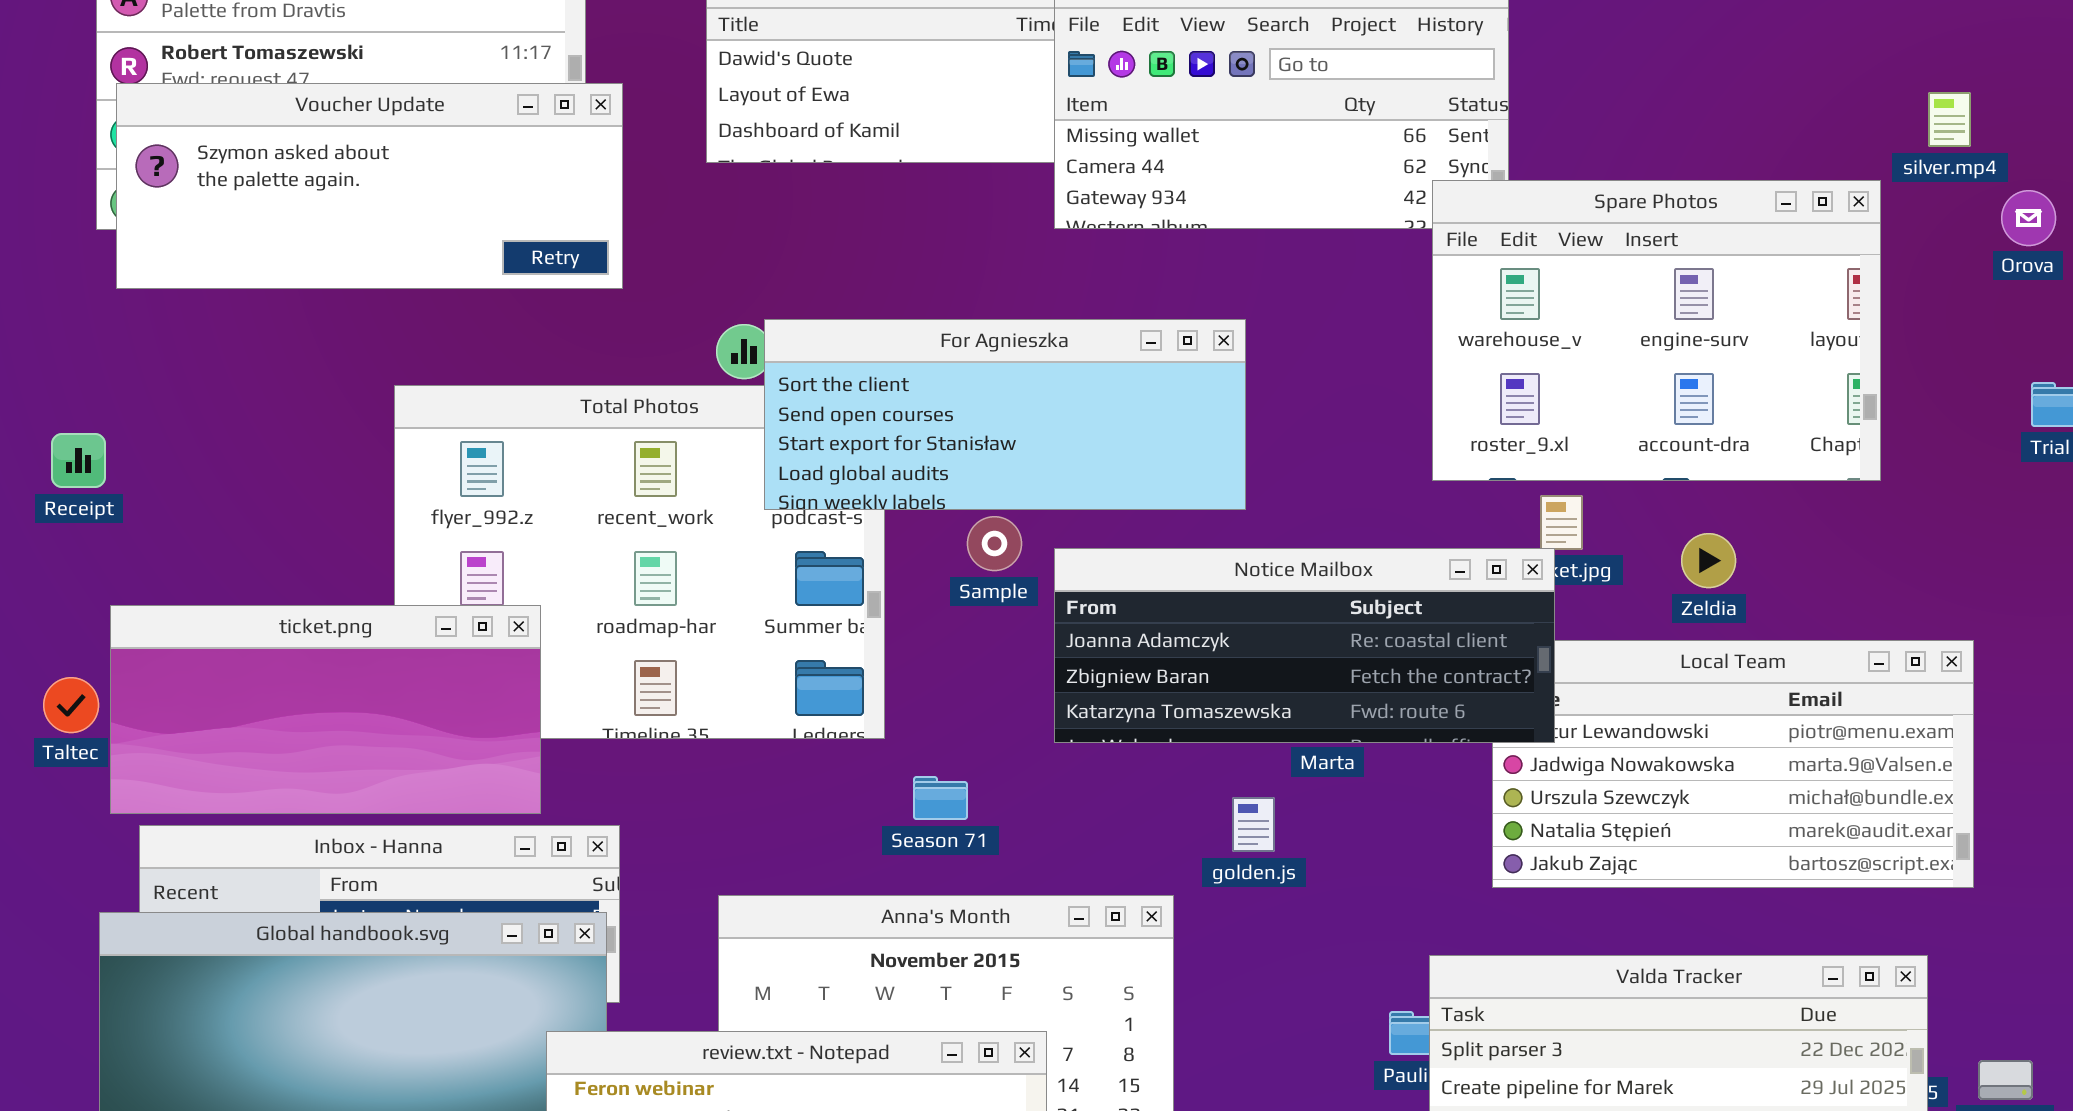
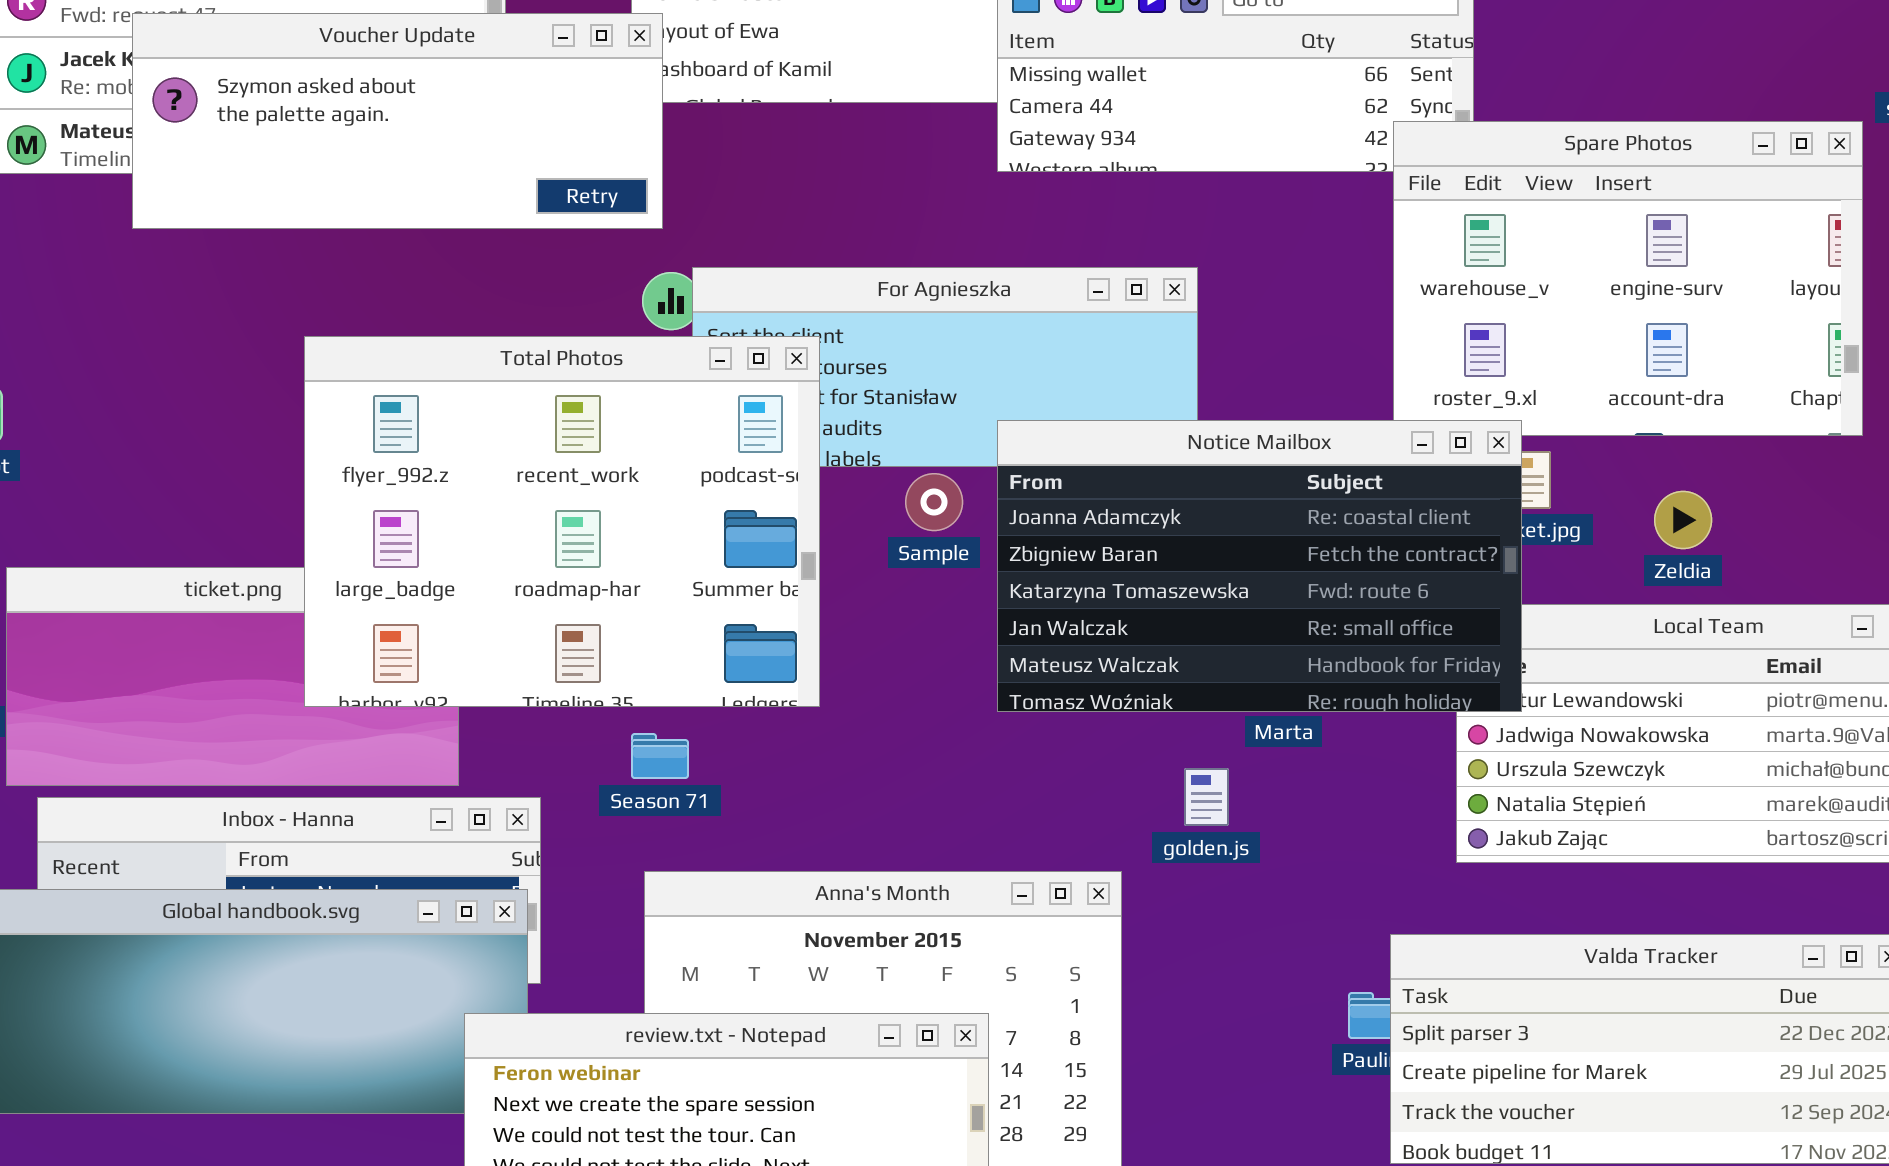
Voucher Update: [116,83,623,289] -> [132,13,663,229], moved
Total Photos: [394,385,885,739] -> [304,336,820,707], raised
Notice Mailbox: [1054,548,1555,743] -> [997,420,1522,712], resized
Season 71: [913,776,968,820] -> [631,733,689,779], moved

